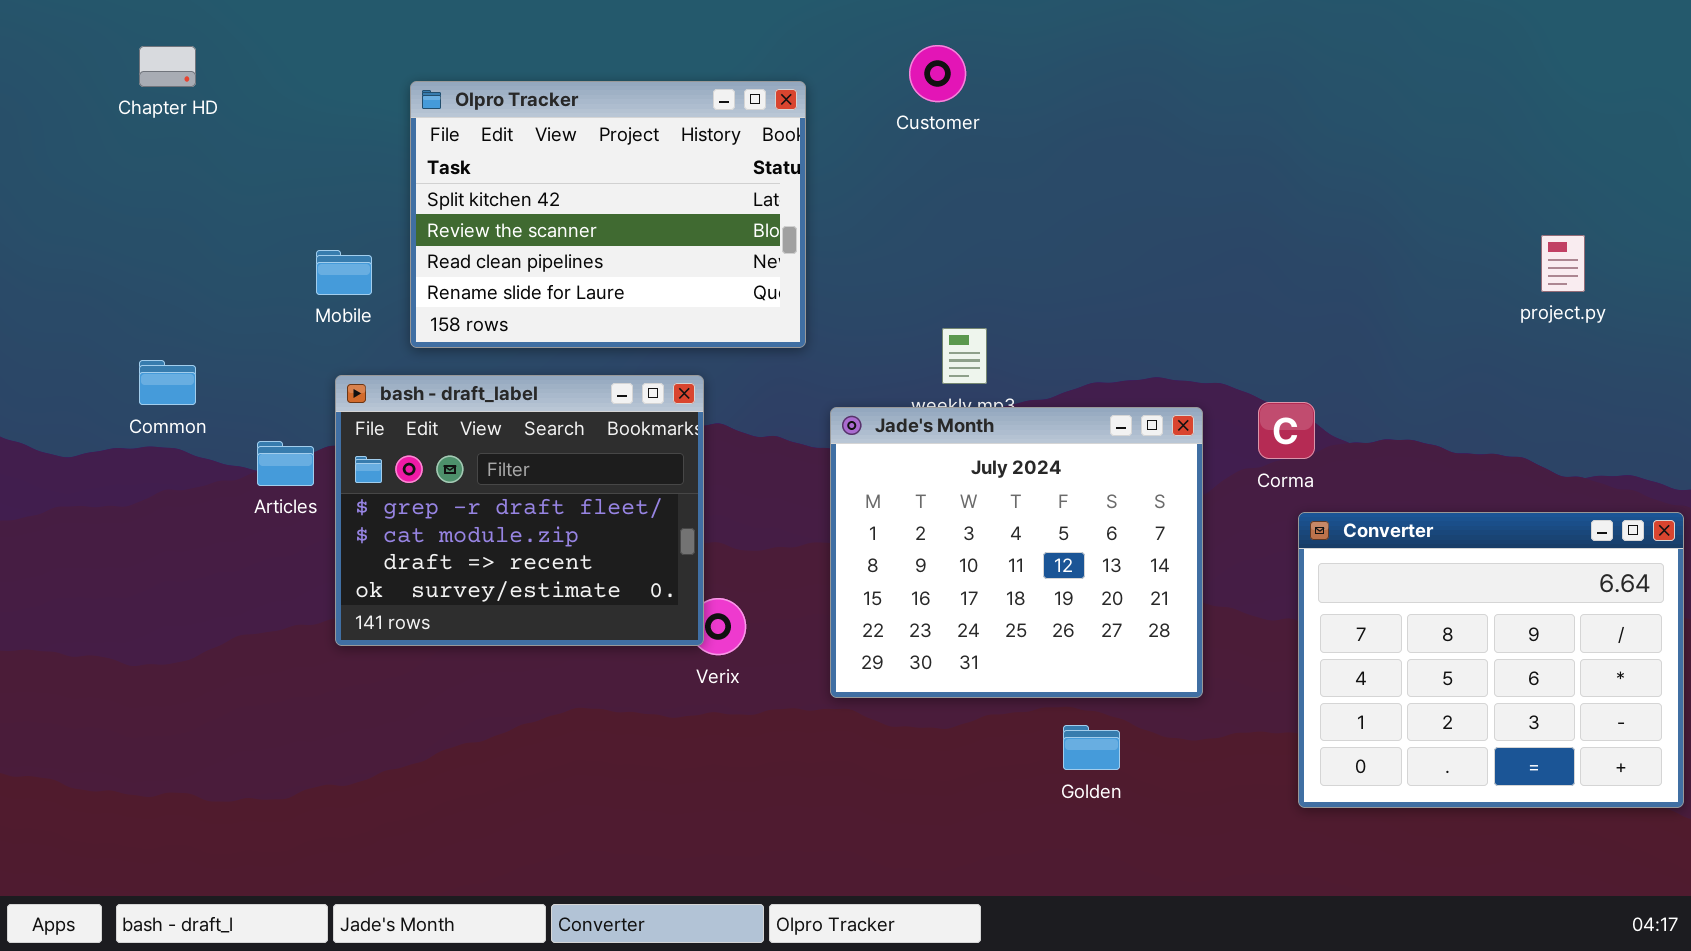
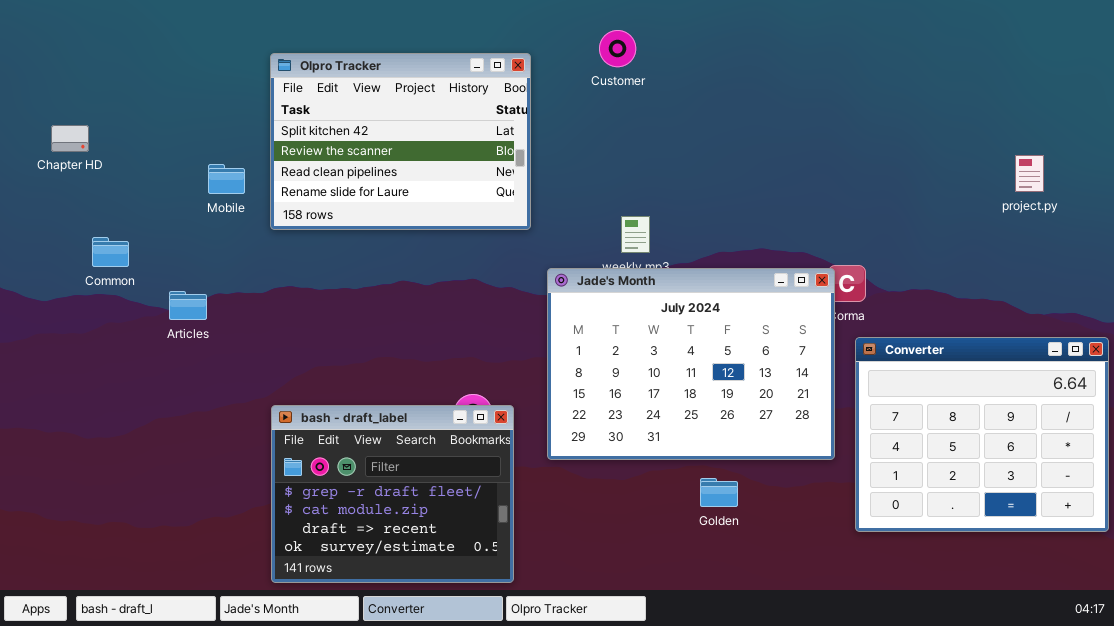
Chapter HD: [139,46,196,87] -> [51,125,89,152], moved
bash - draft_label: [335,375,704,646] -> [271,405,514,583], moved
Jade's Month: [830,407,1203,698] -> [547,268,835,460], resized

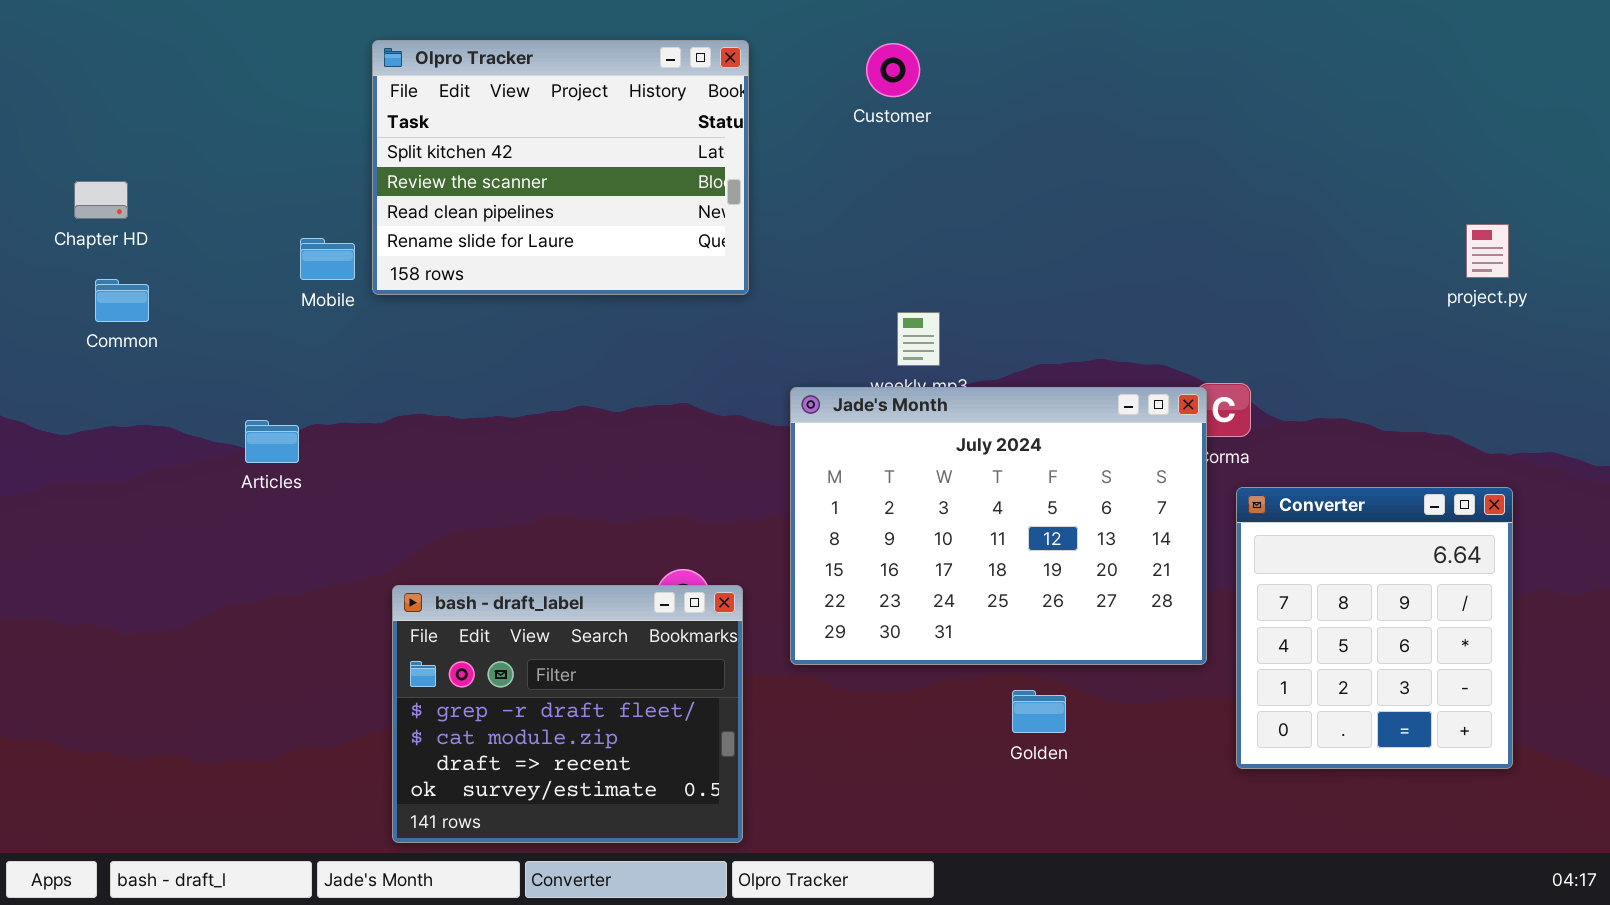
Olpro Tracker: [270,53,531,230] -> [372,40,749,295], moved
Common: [92,237,129,267] -> [95,279,149,322], moved
Converter: [855,337,1109,532] -> [1236,487,1513,769], resized

